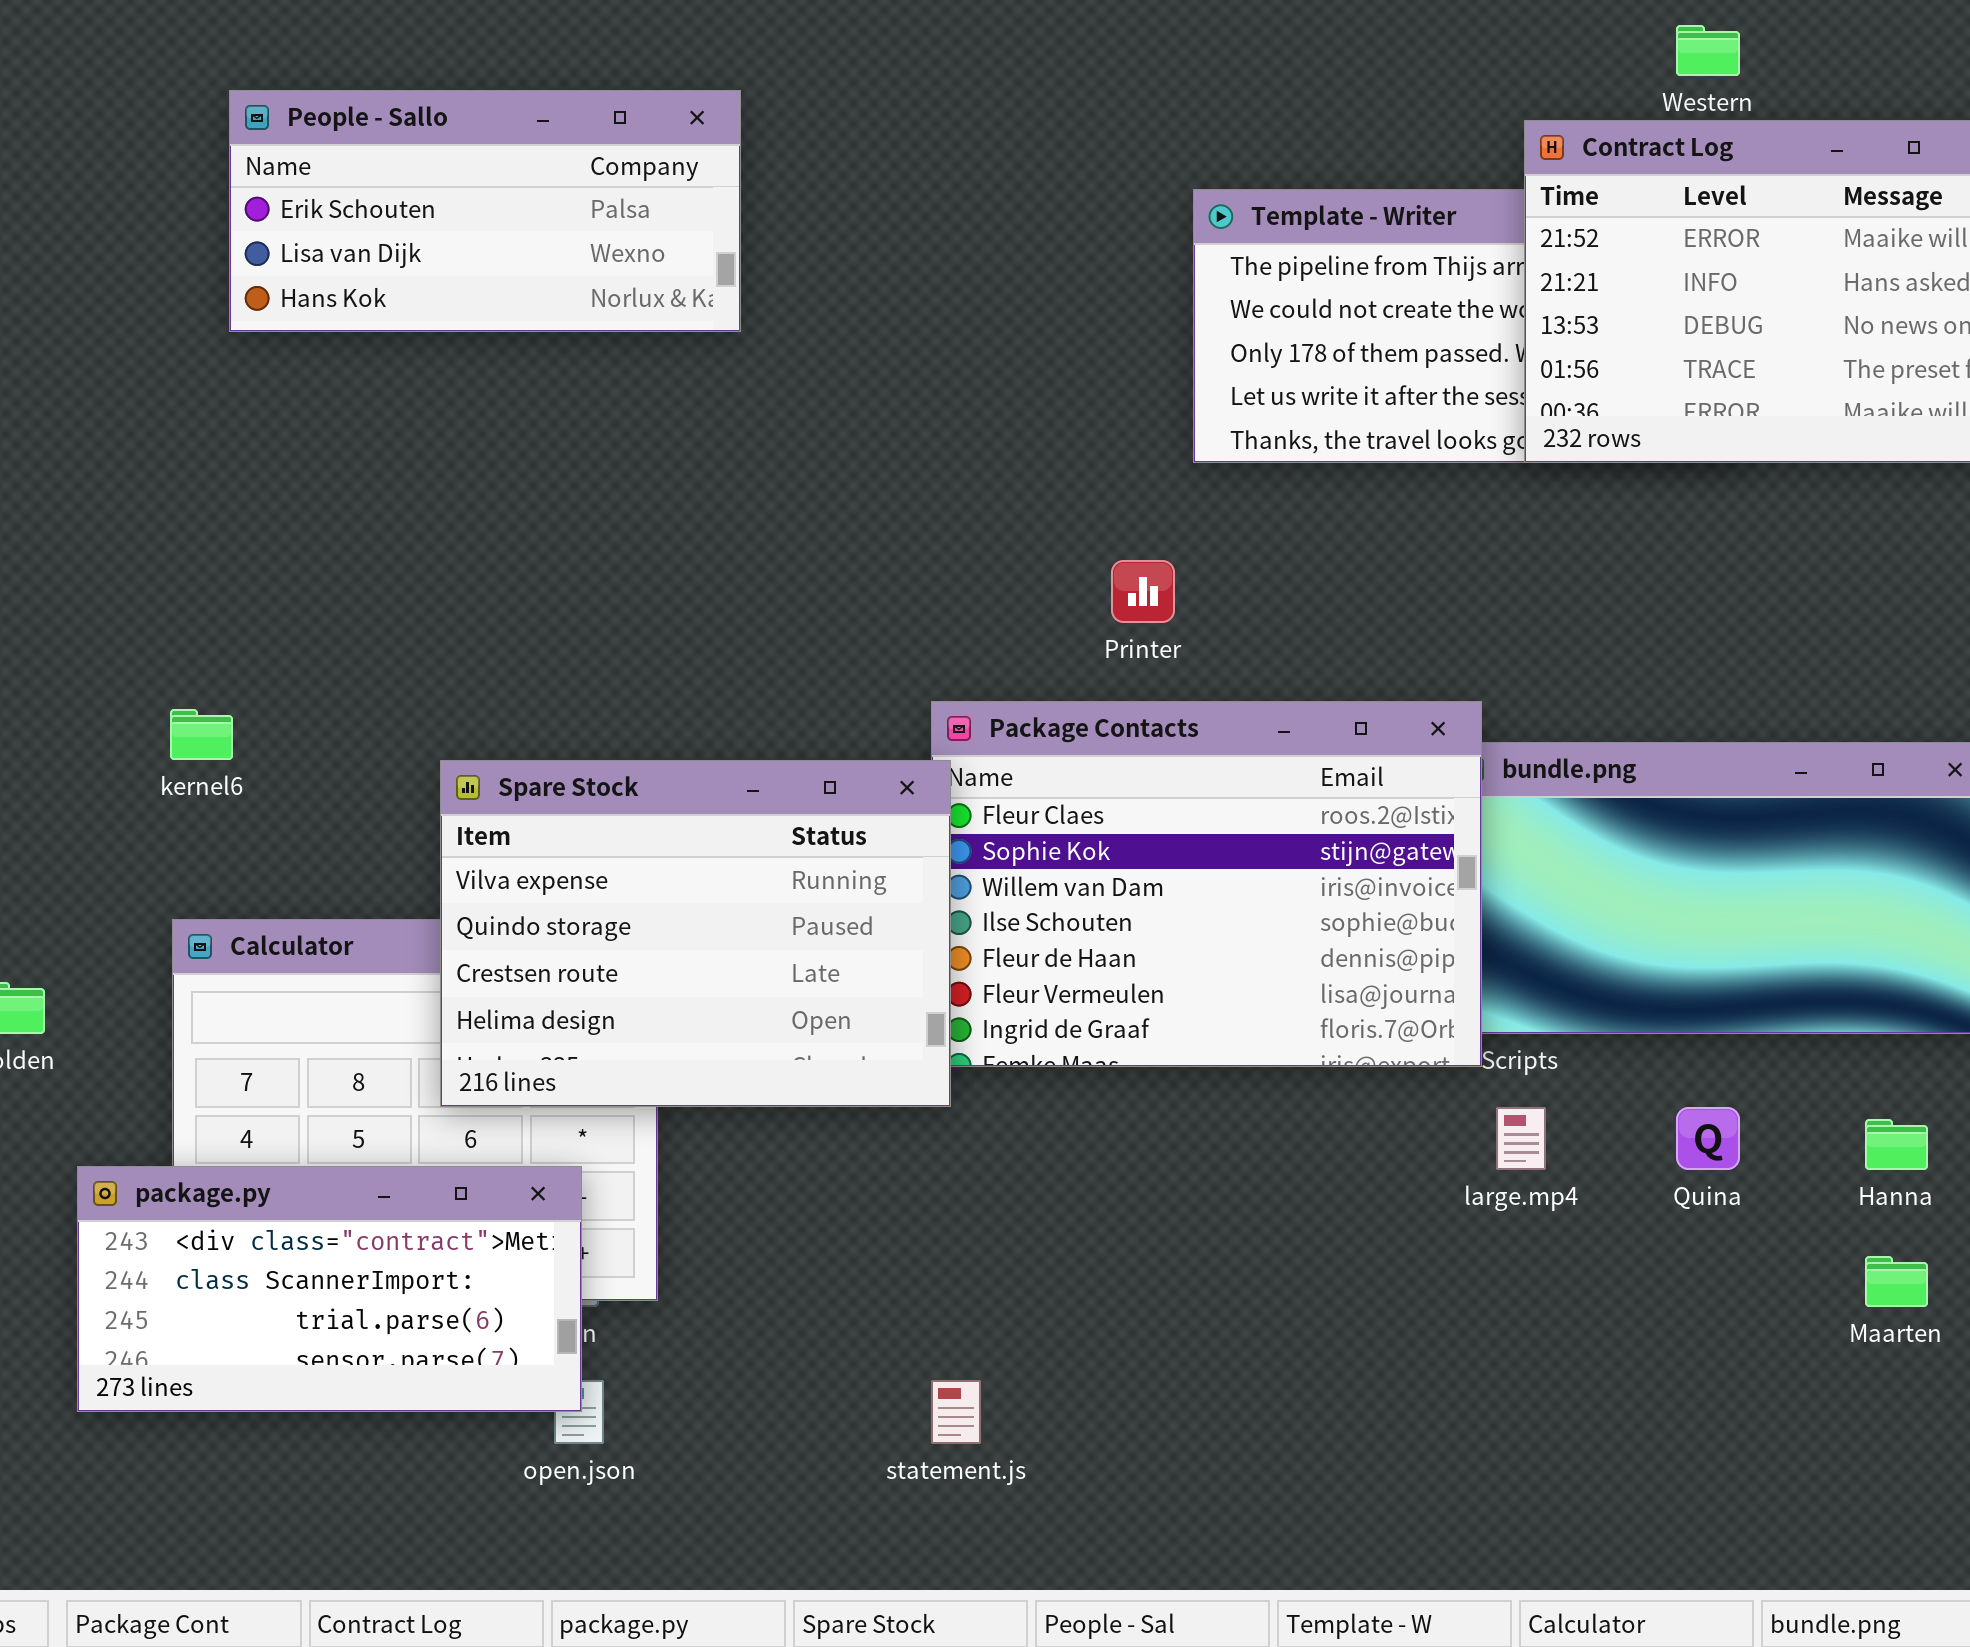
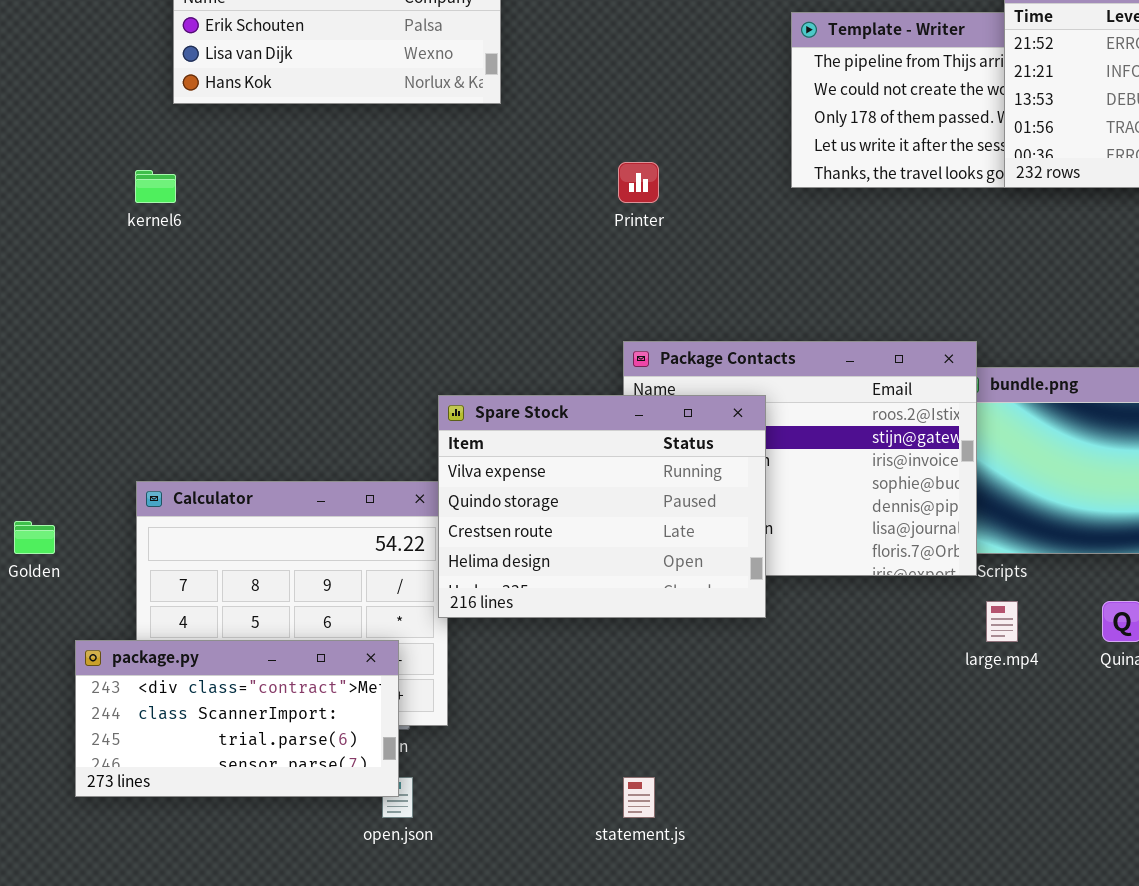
Printer: [1111,560,1175,623] -> [618,162,659,203], moved
kernel6: [170,709,233,760] -> [135,170,176,203], moved
Spare Stock: [440,760,951,1107] -> [438,395,766,618], moved

